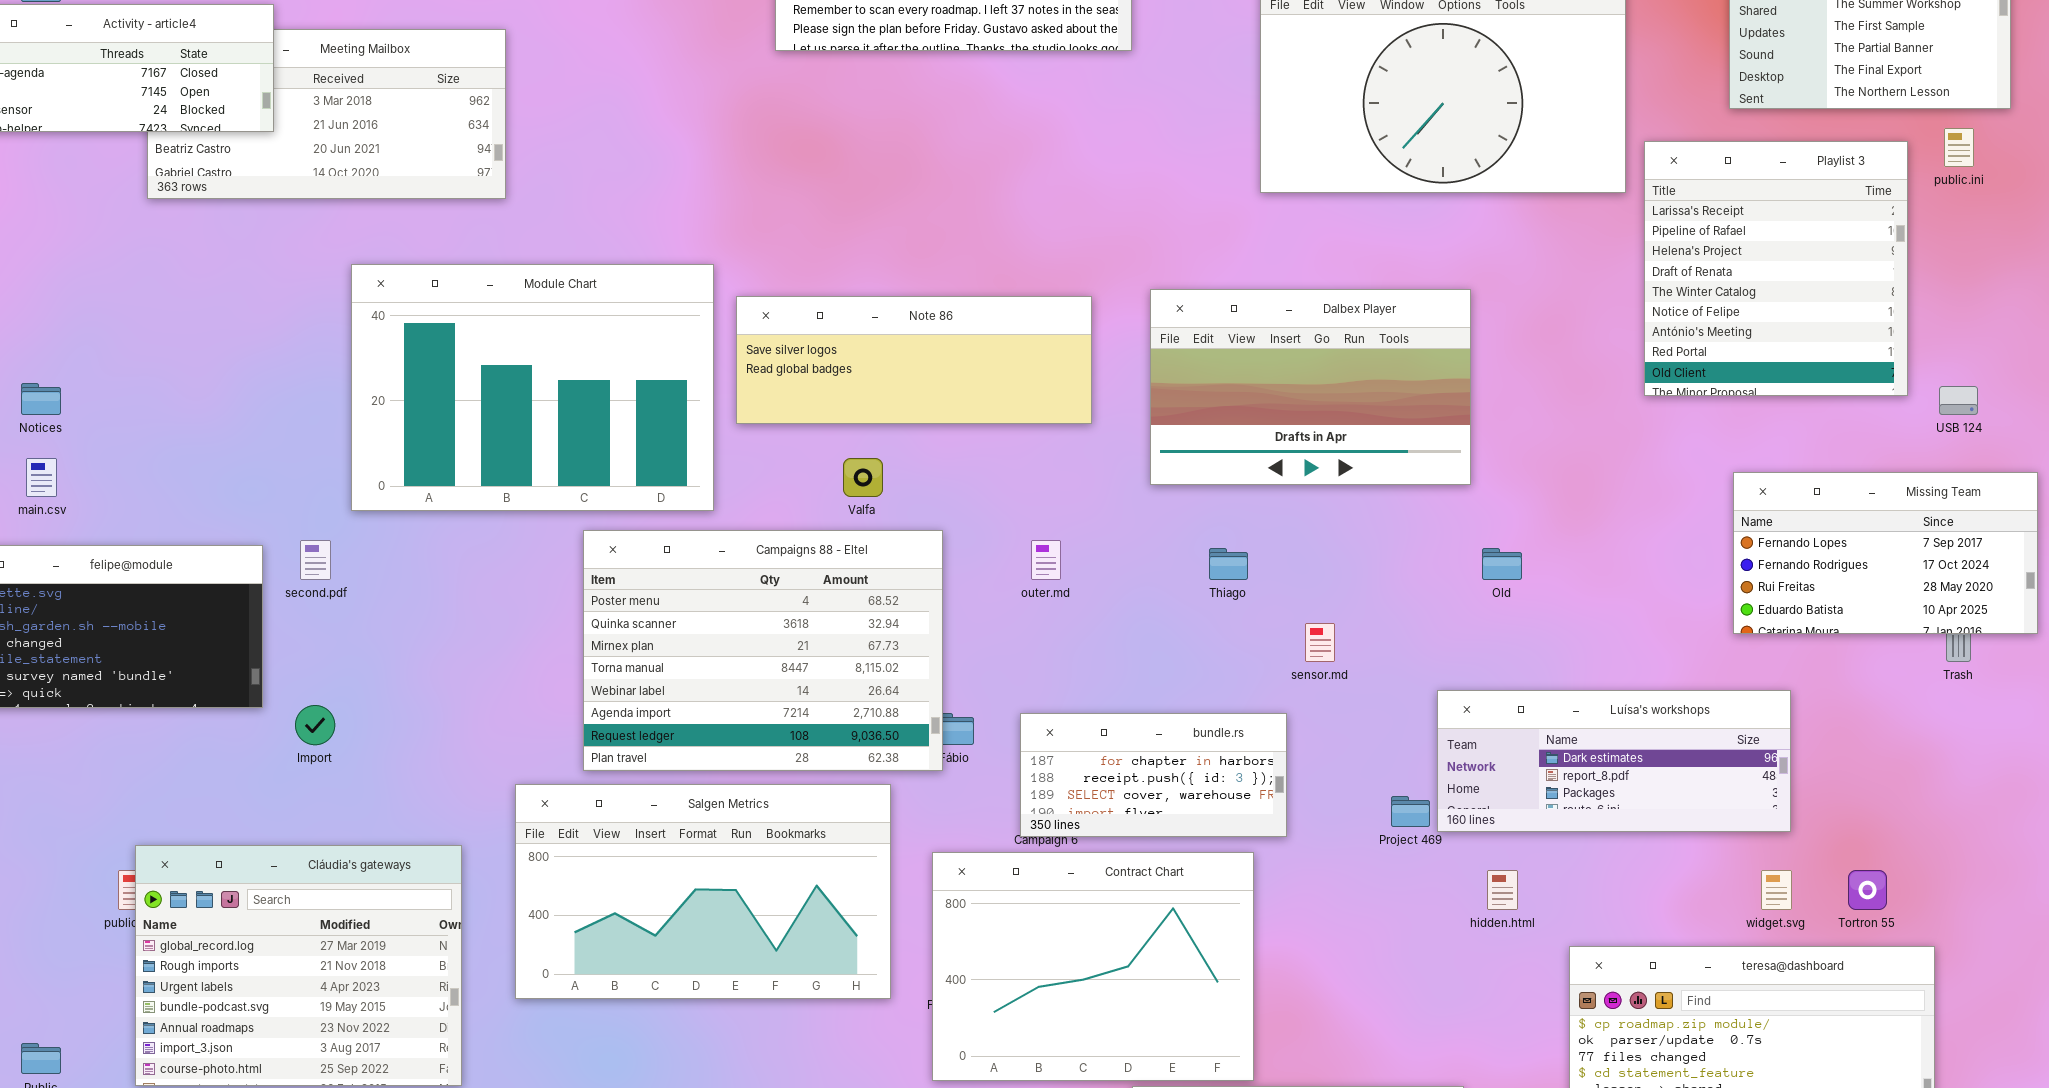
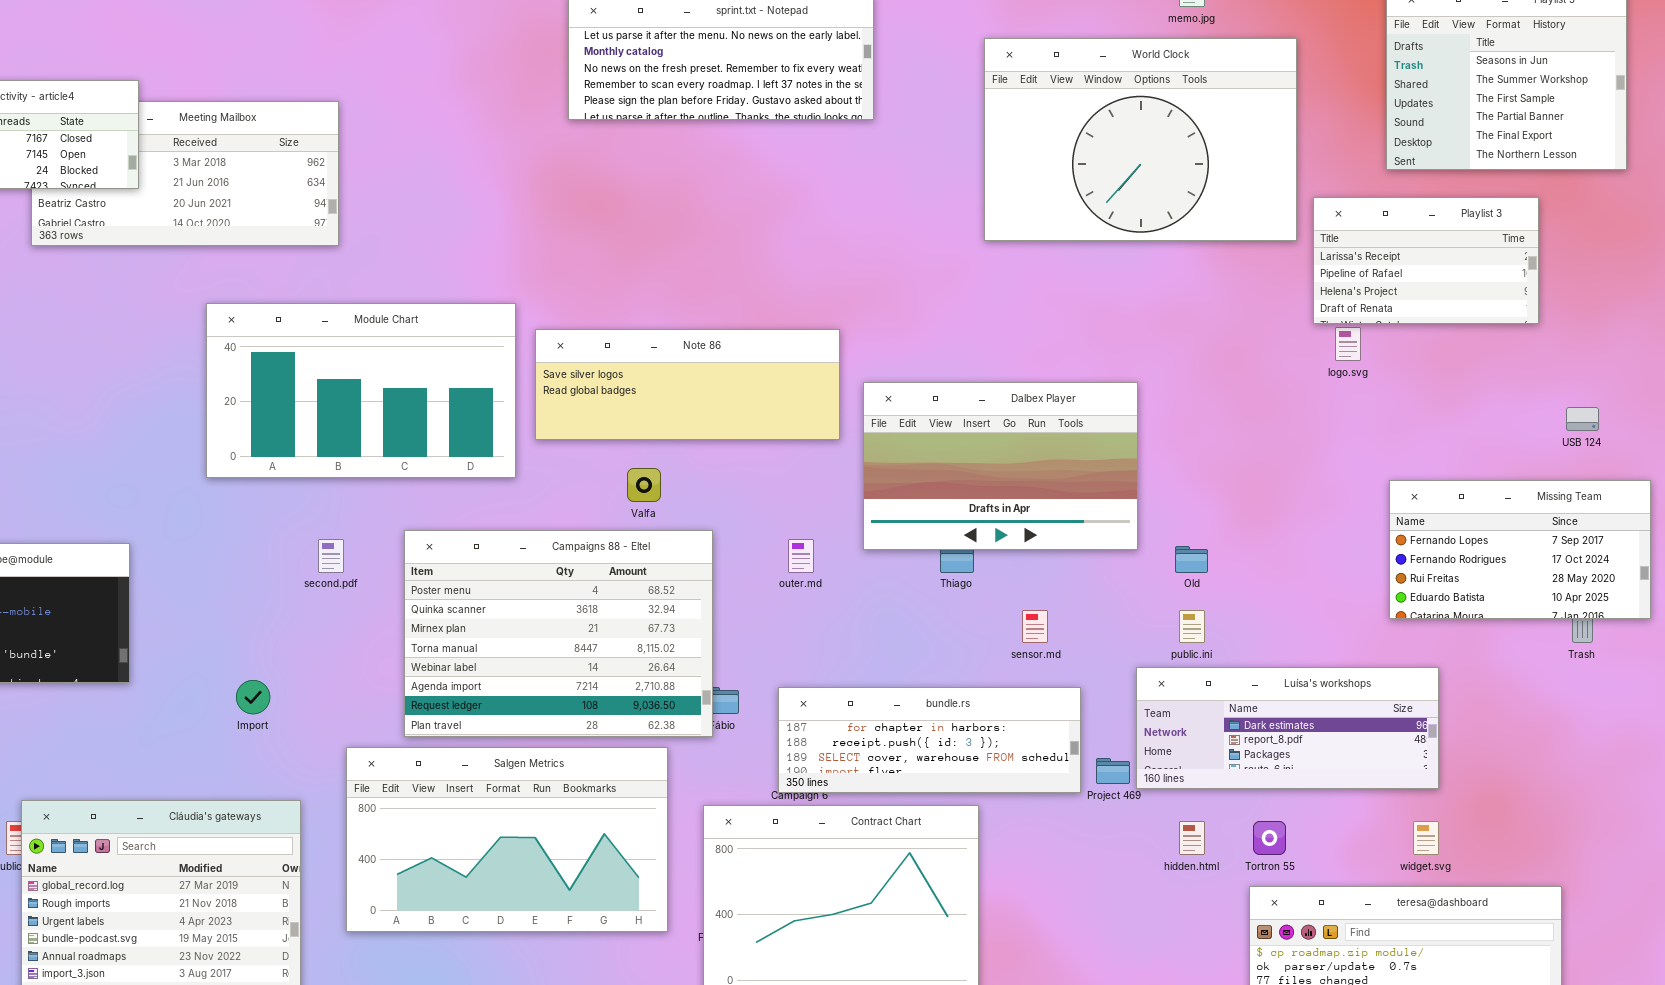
public.ini: [1944,128,1974,167] -> [1179,610,1205,643], moved
Playlist 3: [1644,141,1908,396] -> [1313,197,1539,324], resized
Module Chart: [351,264,714,511] -> [206,303,516,478], resized
Dalbex Player: [1150,289,1471,485] -> [863,382,1138,550], moved
second.pdf: [300,540,331,580] -> [318,539,344,573], moved
Import: [295,705,335,745] -> [236,680,270,714], moved
bundle.rs: [1020,713,1287,837] -> [778,687,1081,793], resized
Tortron 55: [1848,870,1887,910] -> [1253,821,1286,855], moved

